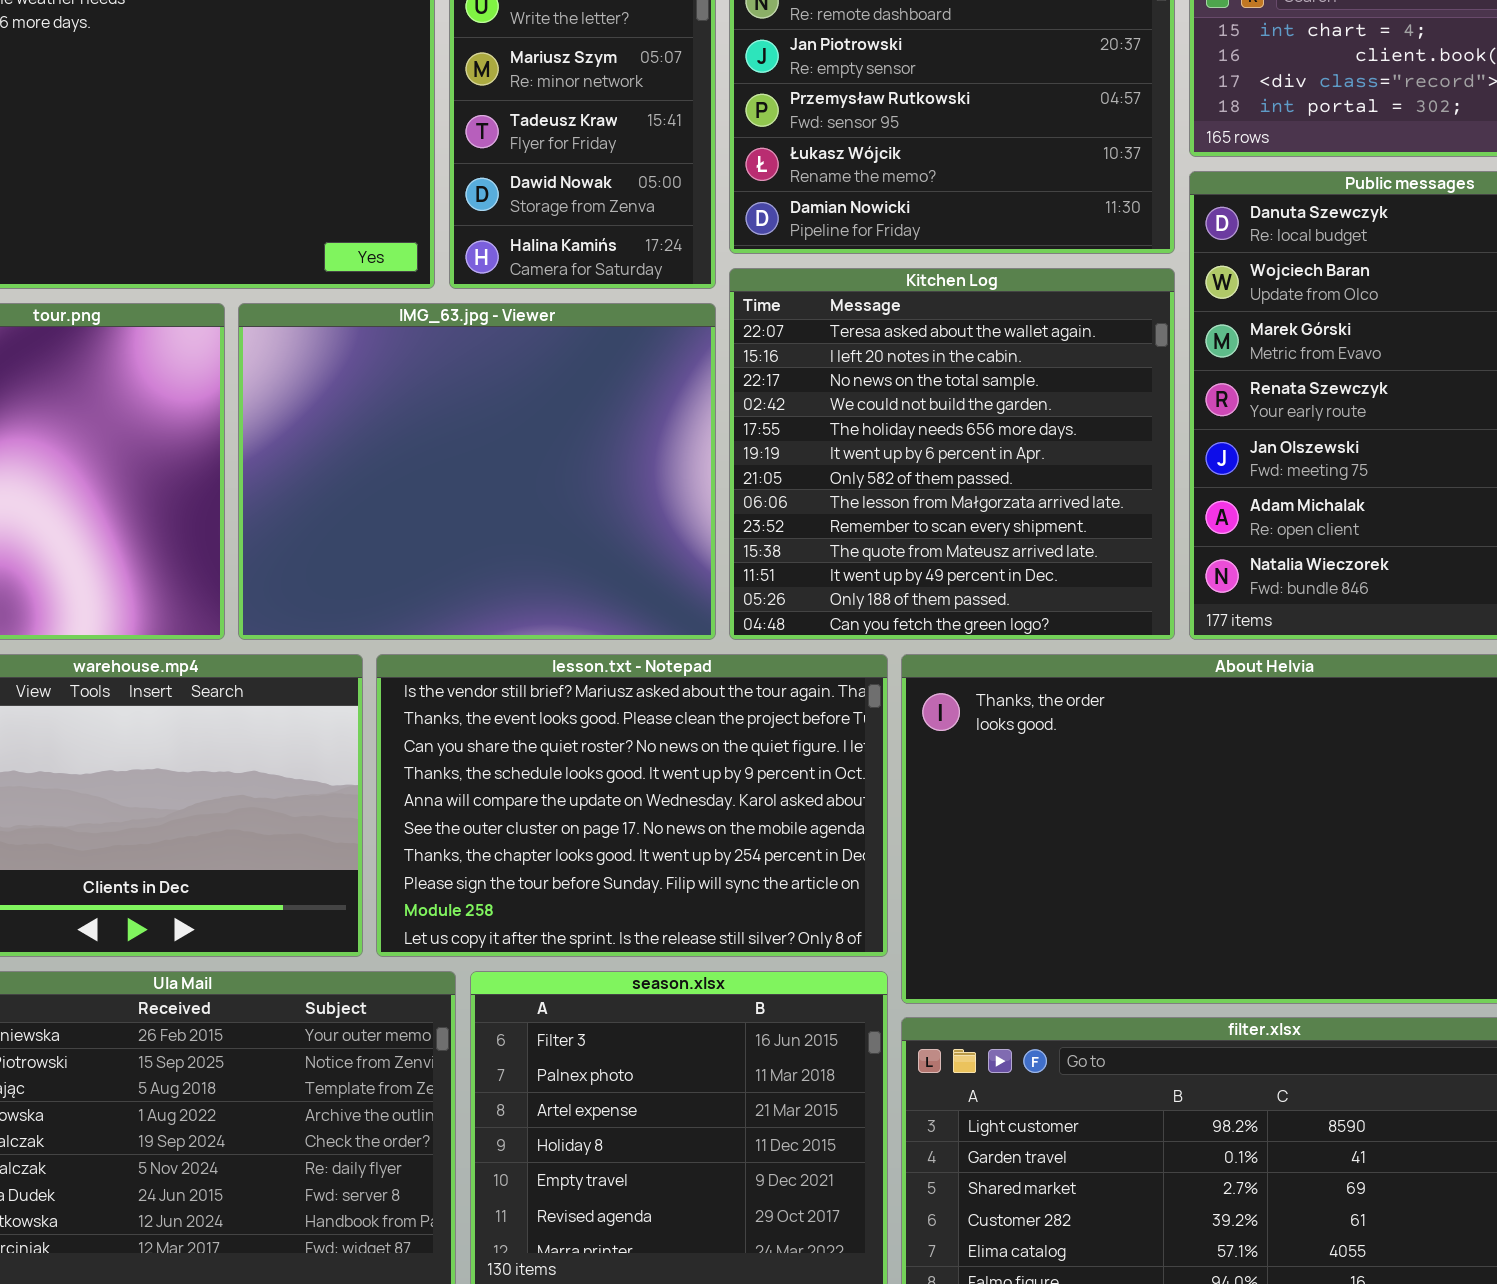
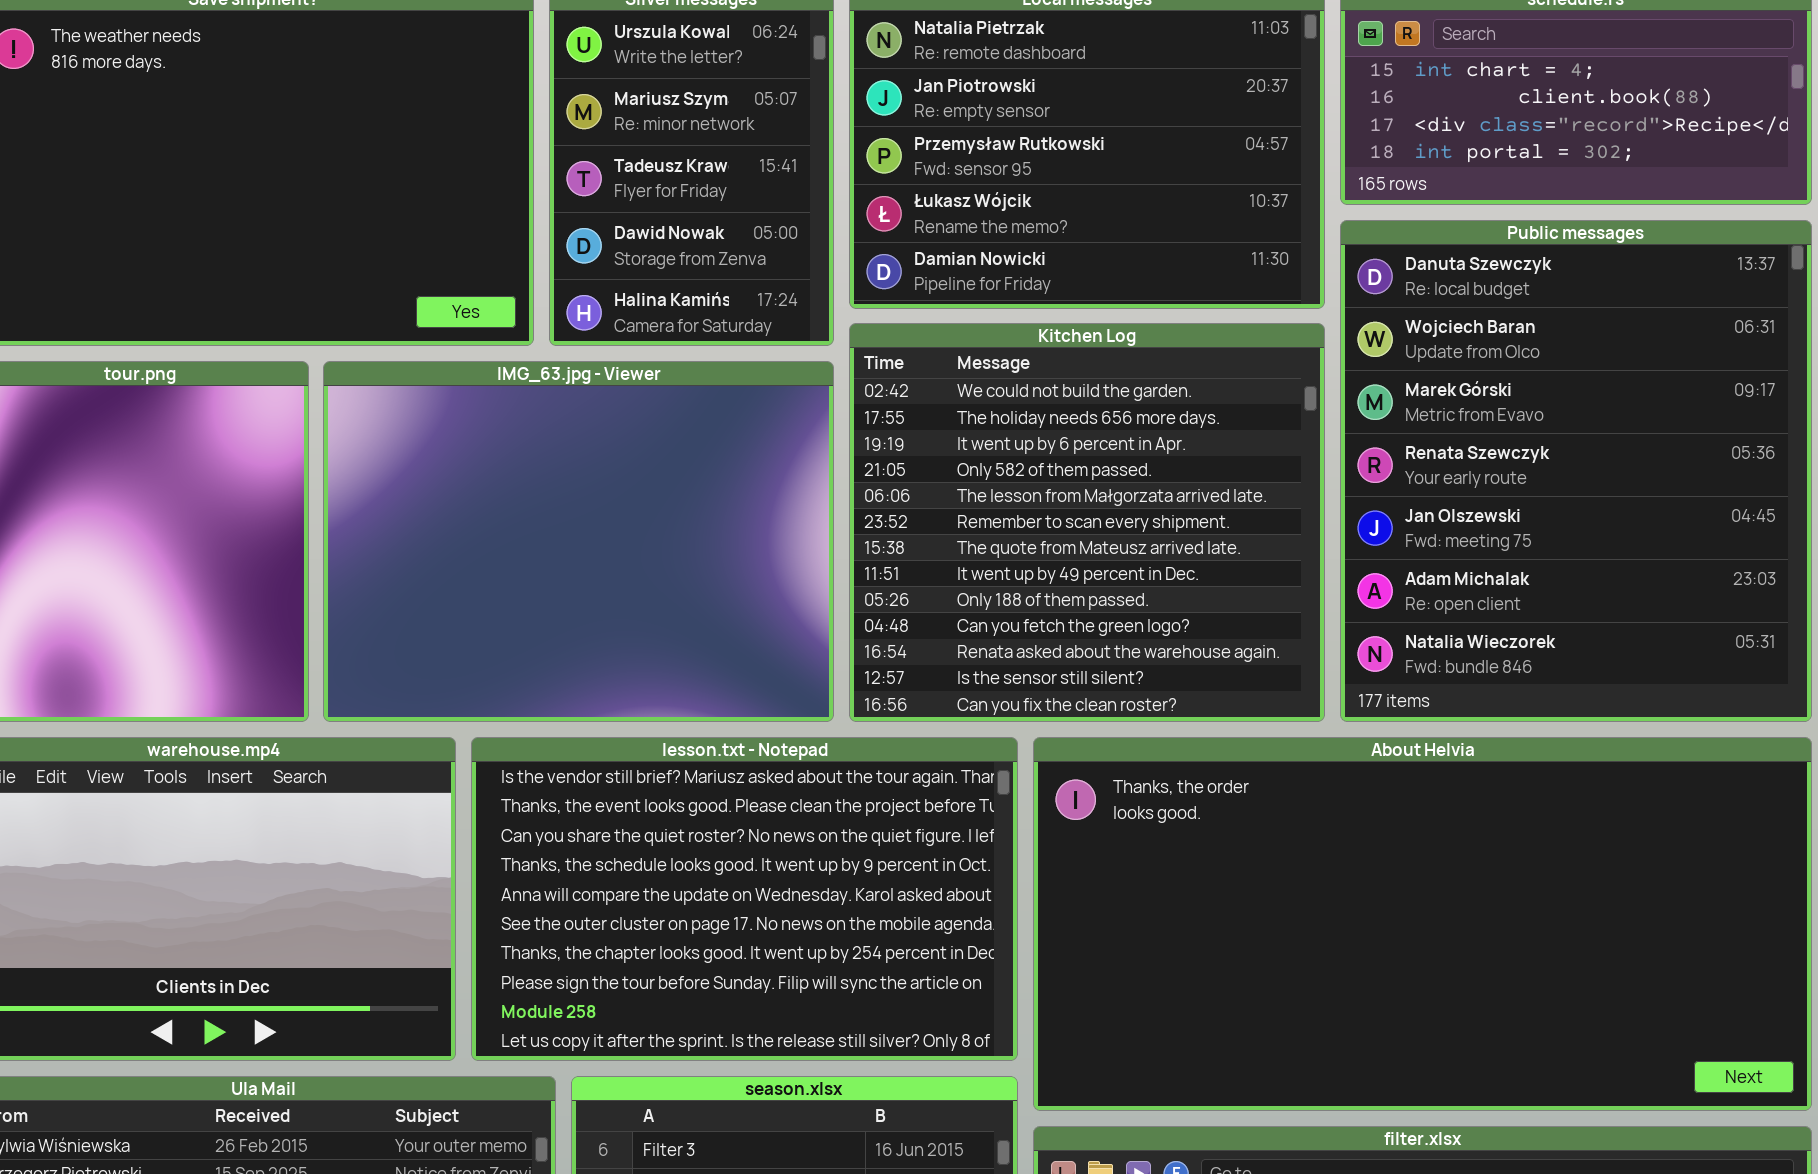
Kitchen Log: [729,268,1175,640] -> [849,323,1325,722], scrolled down 3 rows

